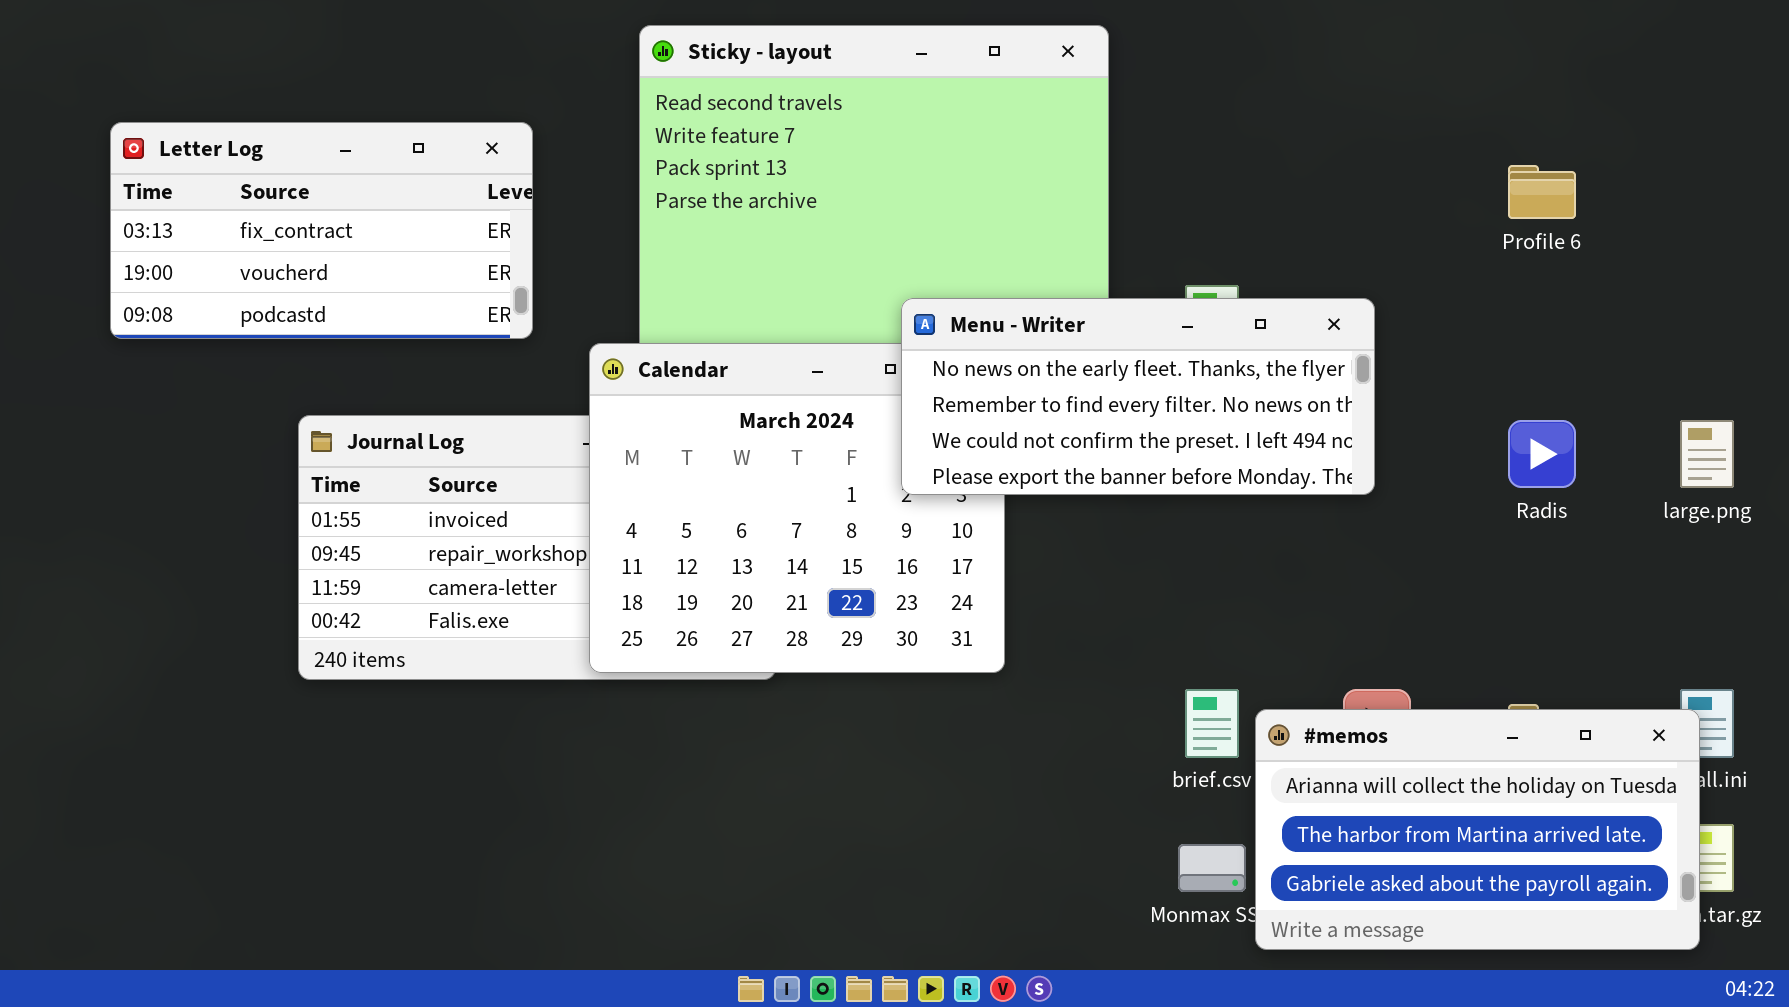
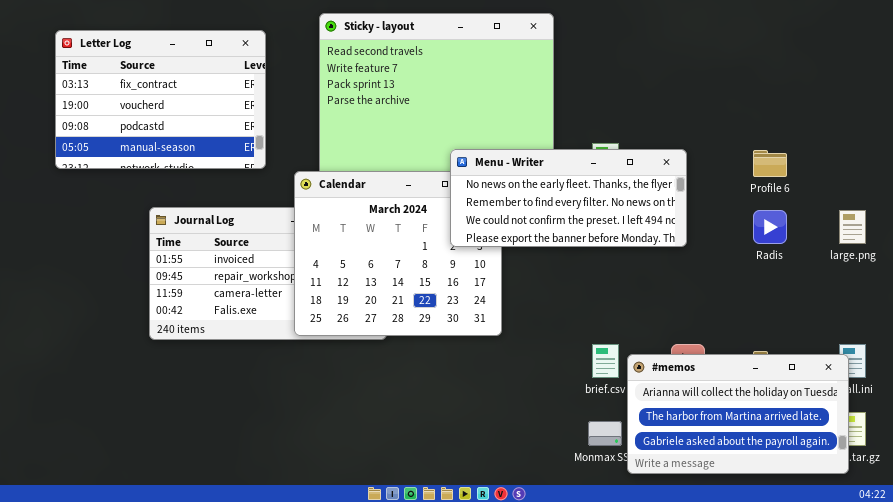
Letter Log: [110,122,533,339] -> [55,30,266,169], resized
Profile 6: [1508,165,1576,219] -> [753,150,787,177], moved

